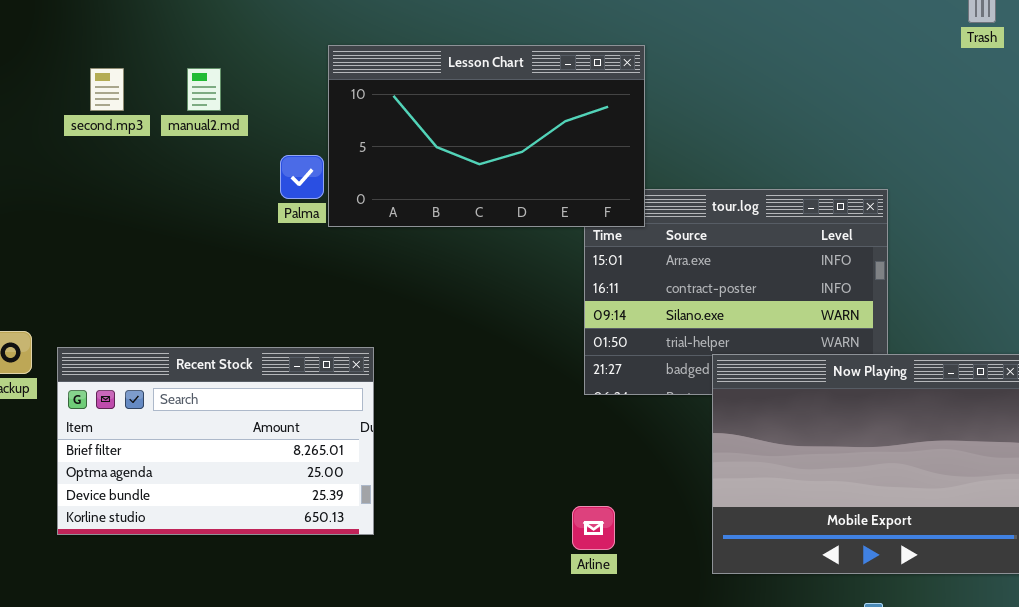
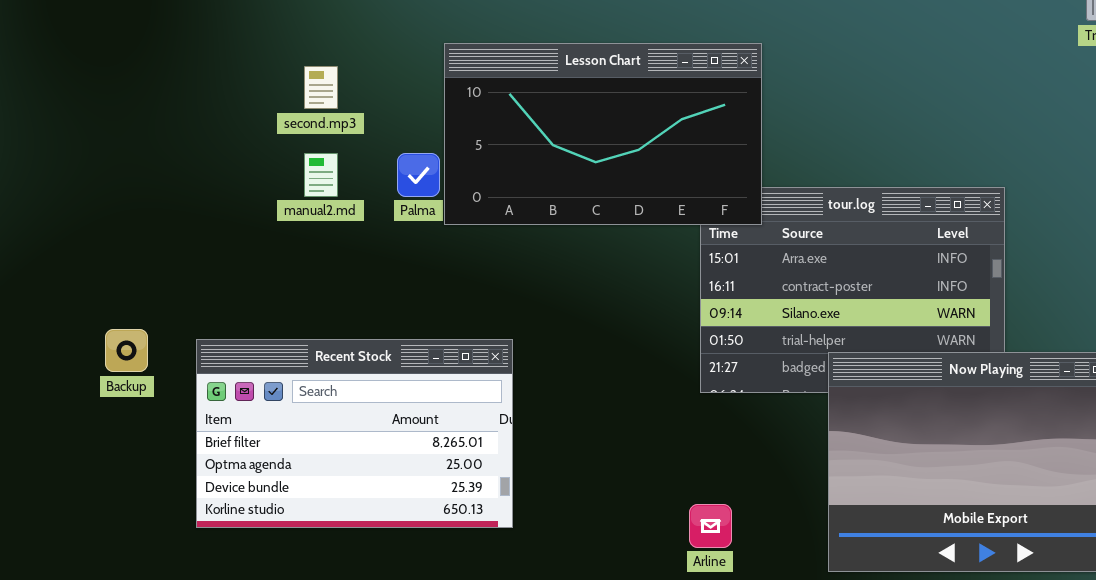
second.mp3: [90,68,124,111] -> [304,66,338,109], moved
manual2.md: [187,68,221,111] -> [304,153,338,197], moved
Recent Stock: [57,347,374,535] -> [196,339,513,528], moved

